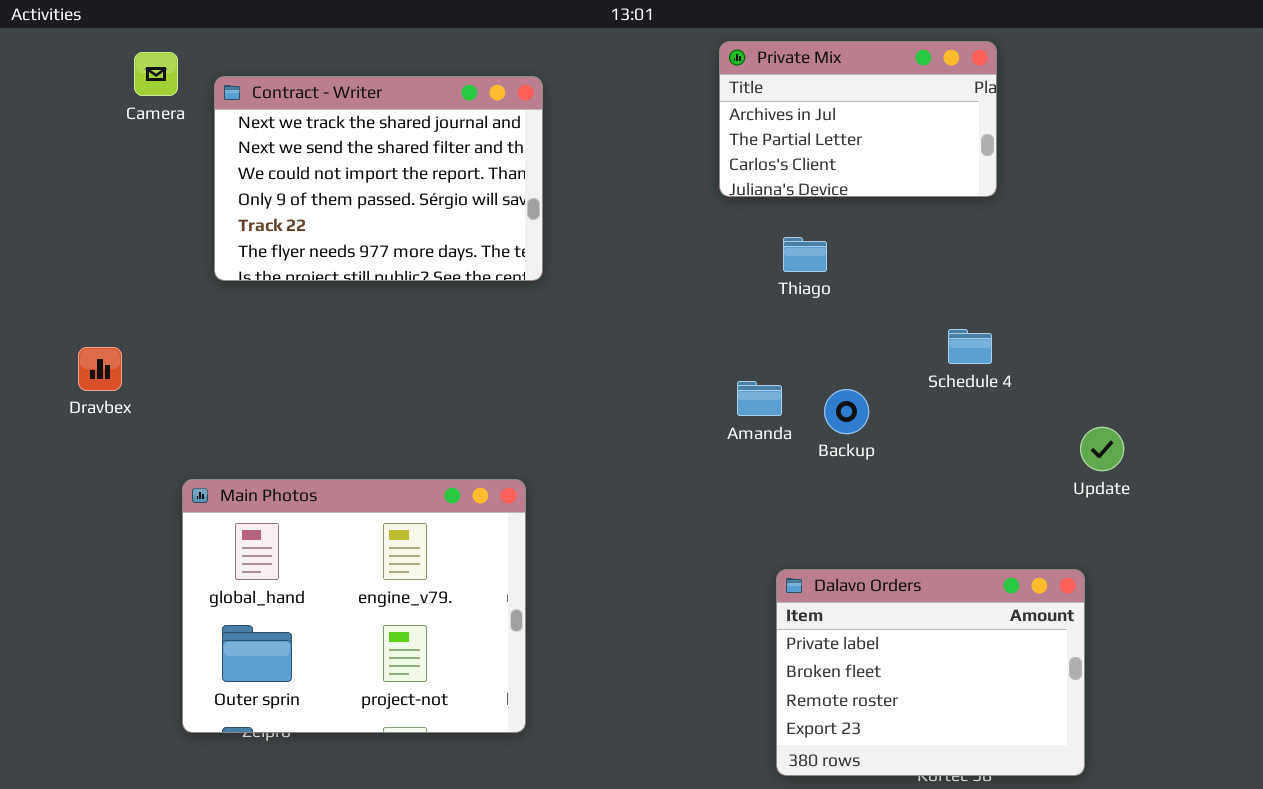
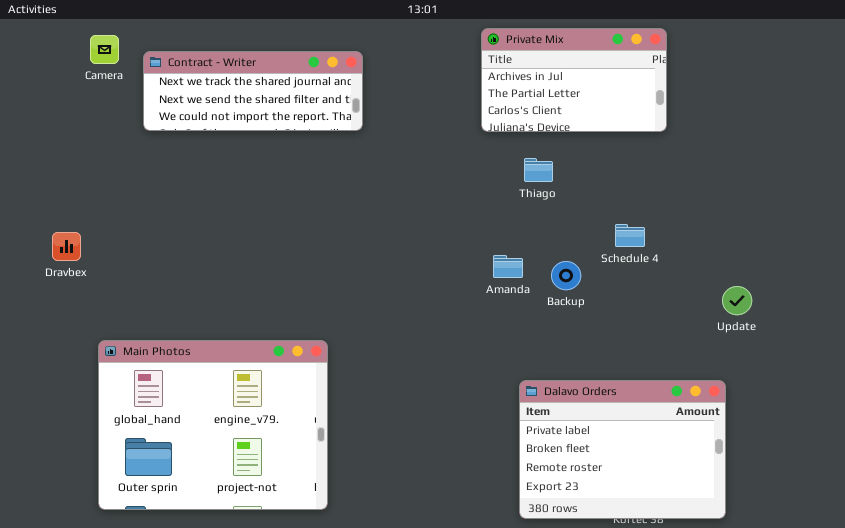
Contract - Writer: [214,76,543,281] -> [143,51,363,131], resized
Schedule 4: [948,329,992,364] -> [615,224,645,247], moved
Main Photos: [182,479,526,733] -> [98,340,328,510], moved

